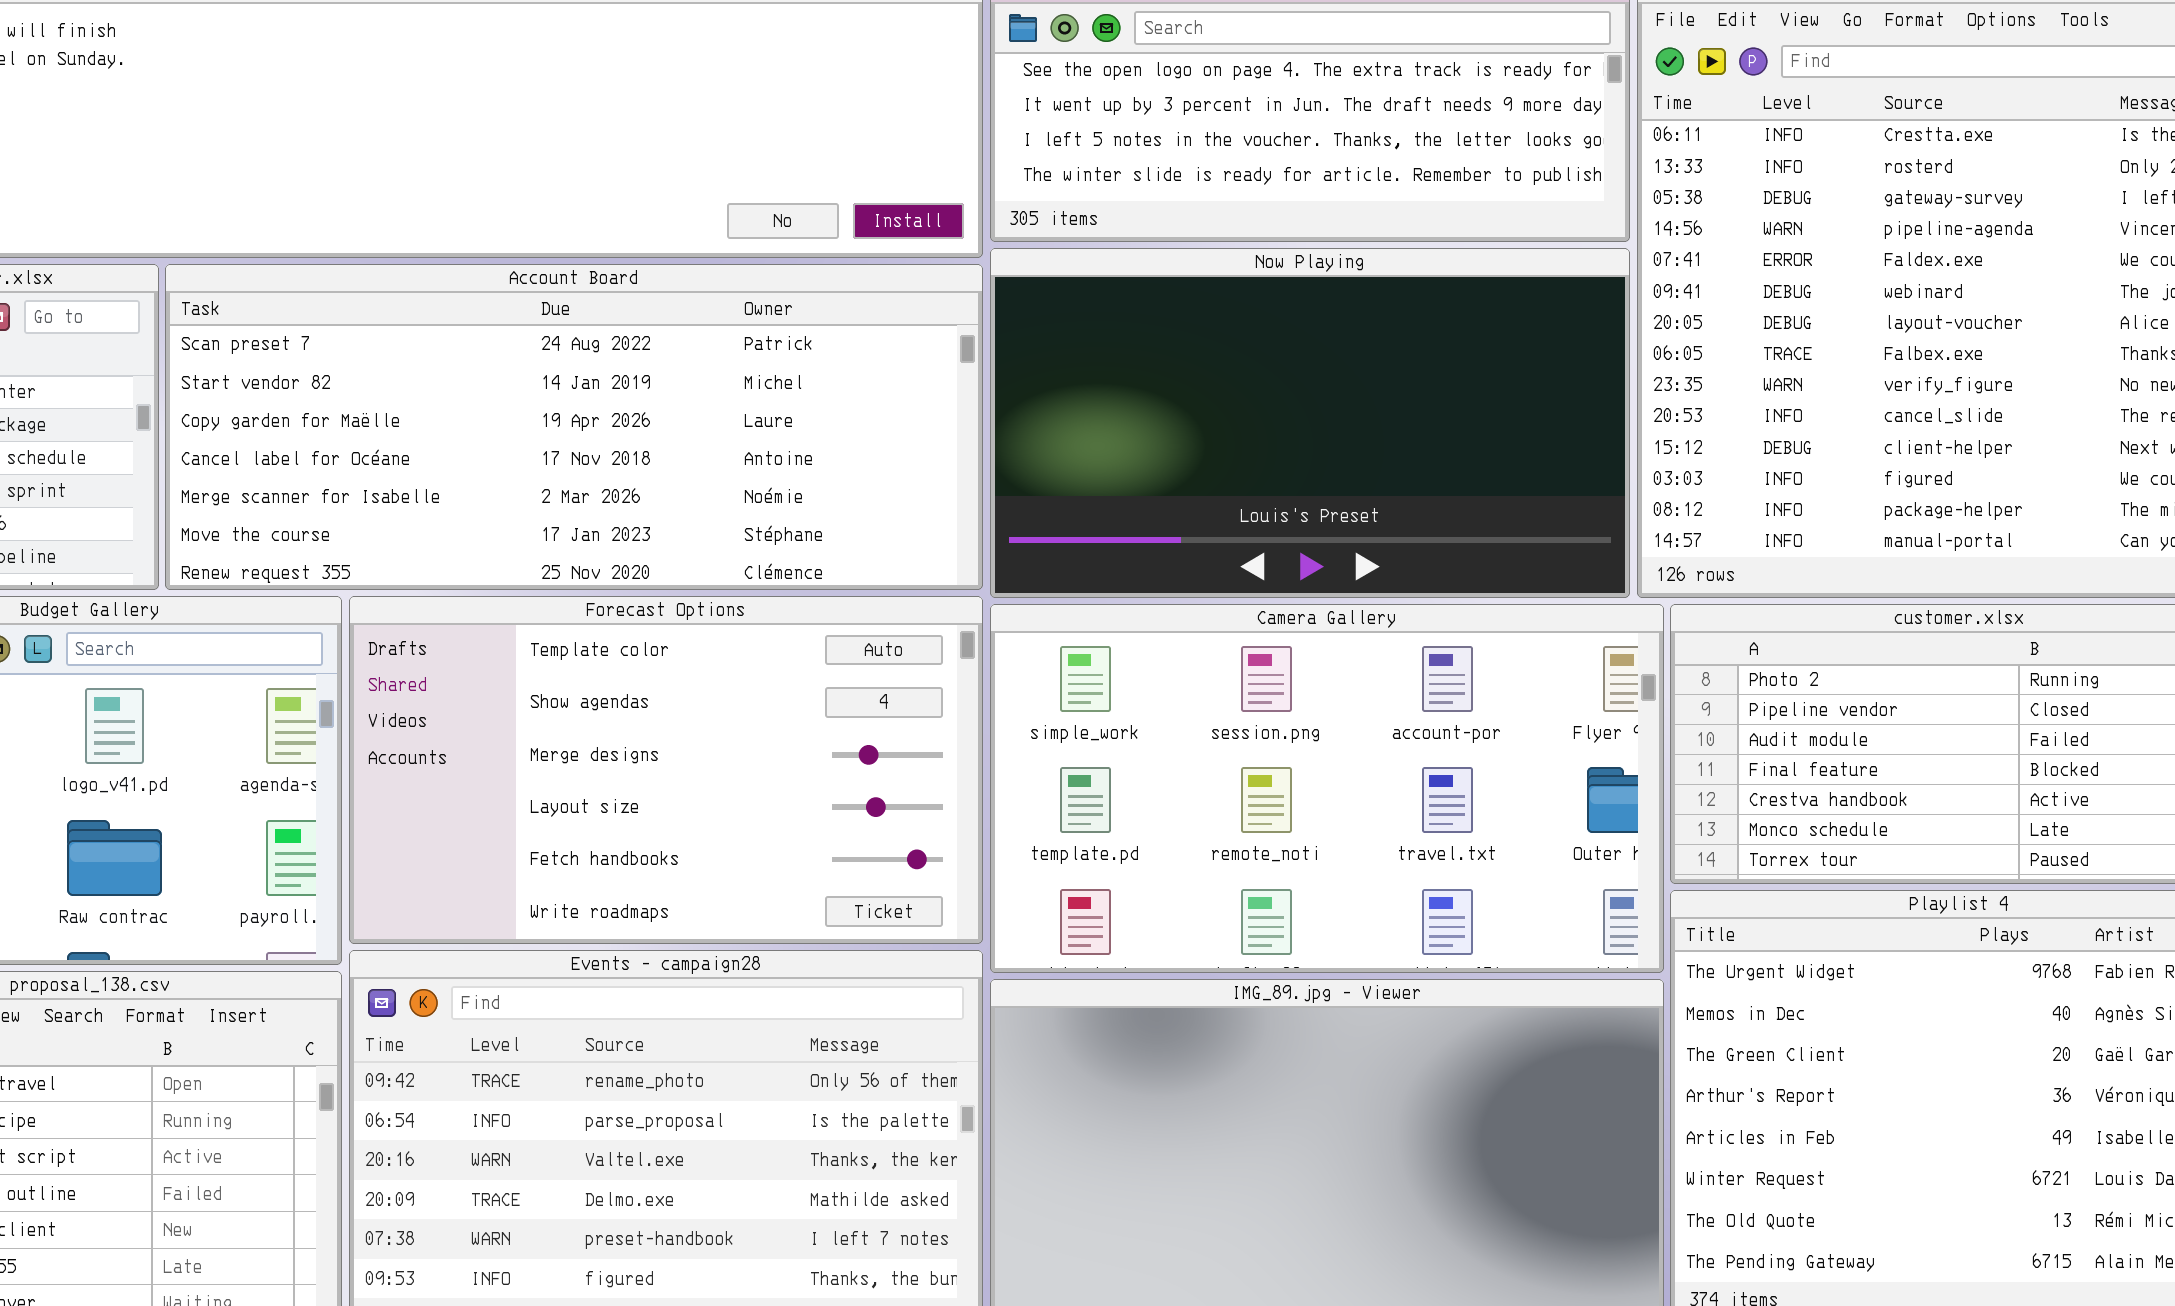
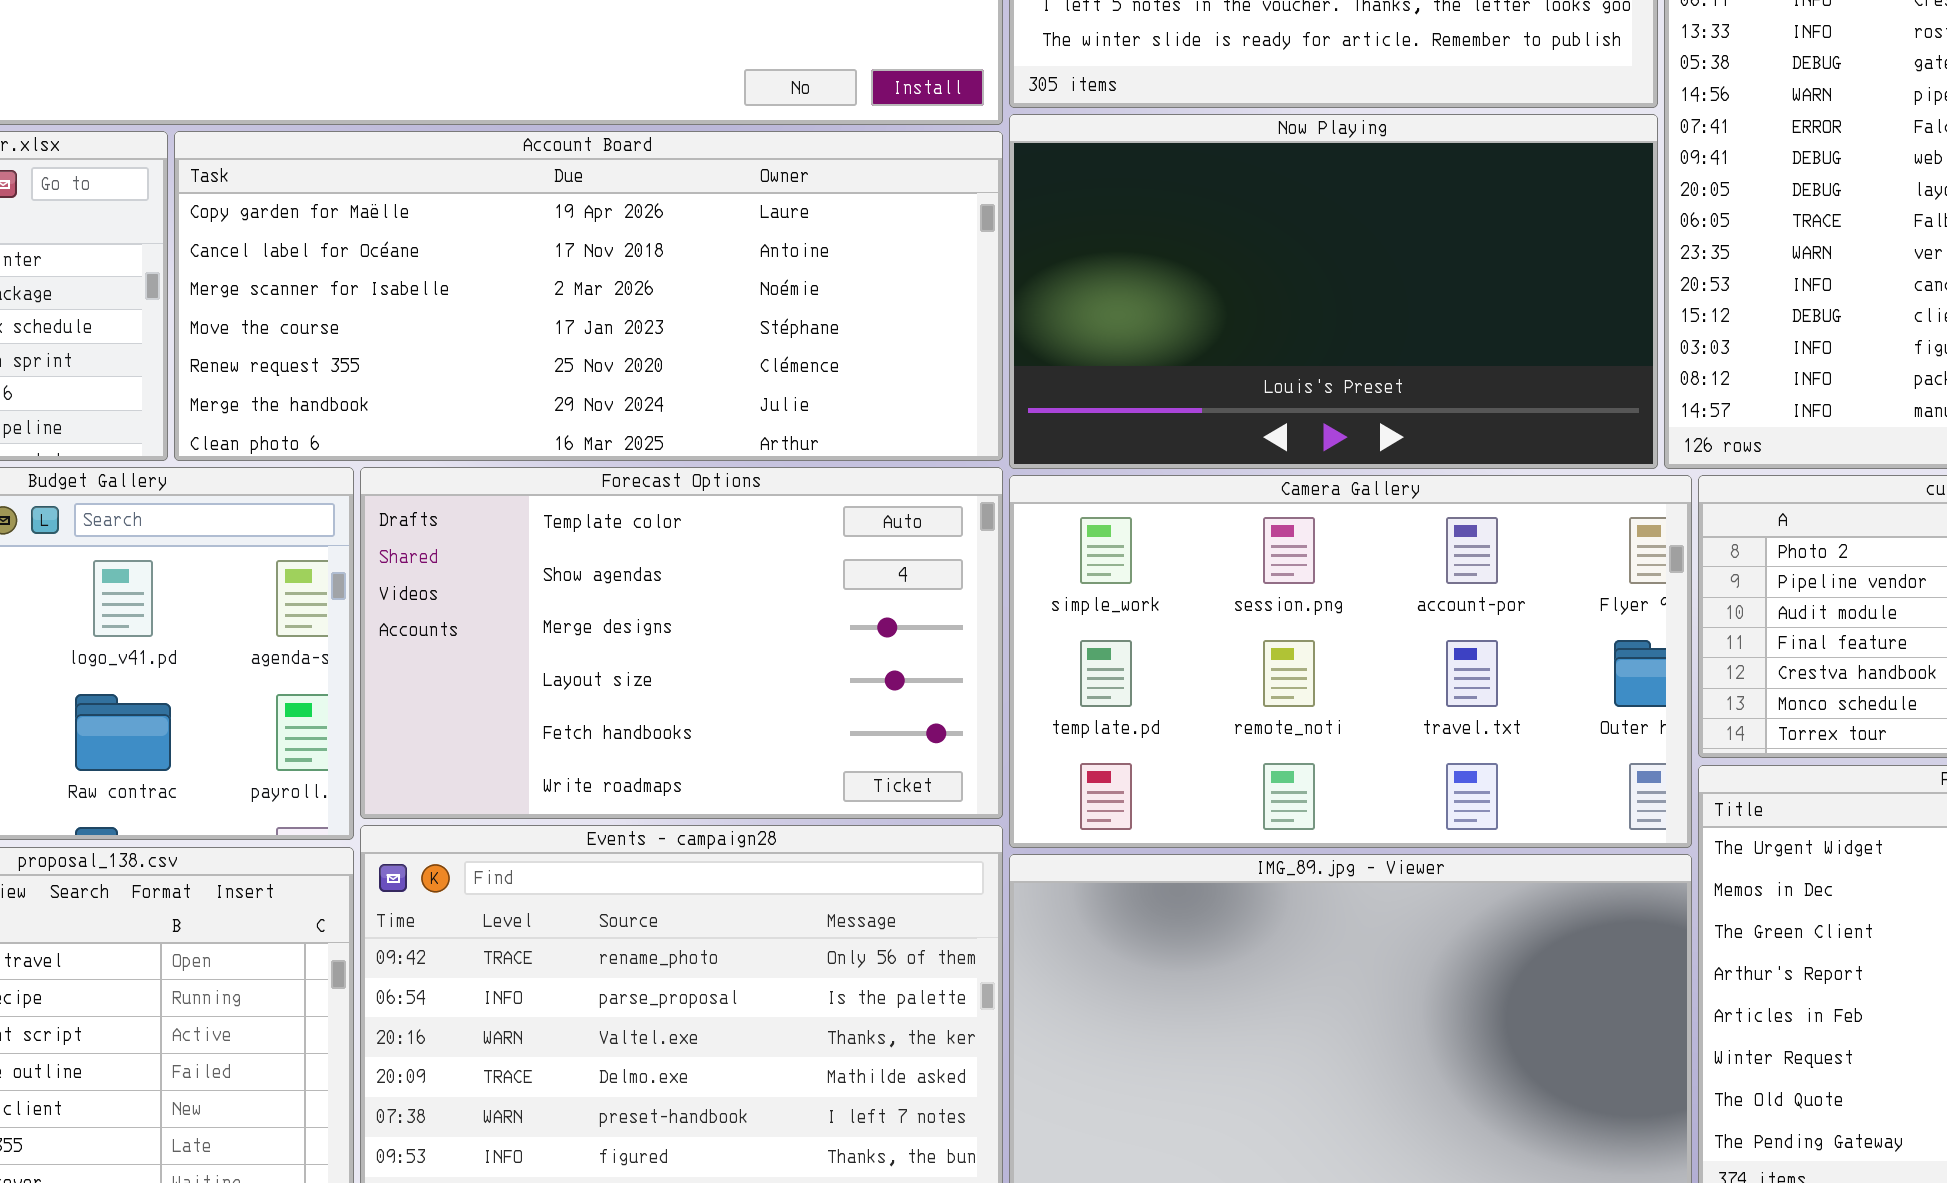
Account Board: [165,264,983,590] -> [174,131,1003,461], scrolled down 2 rows

